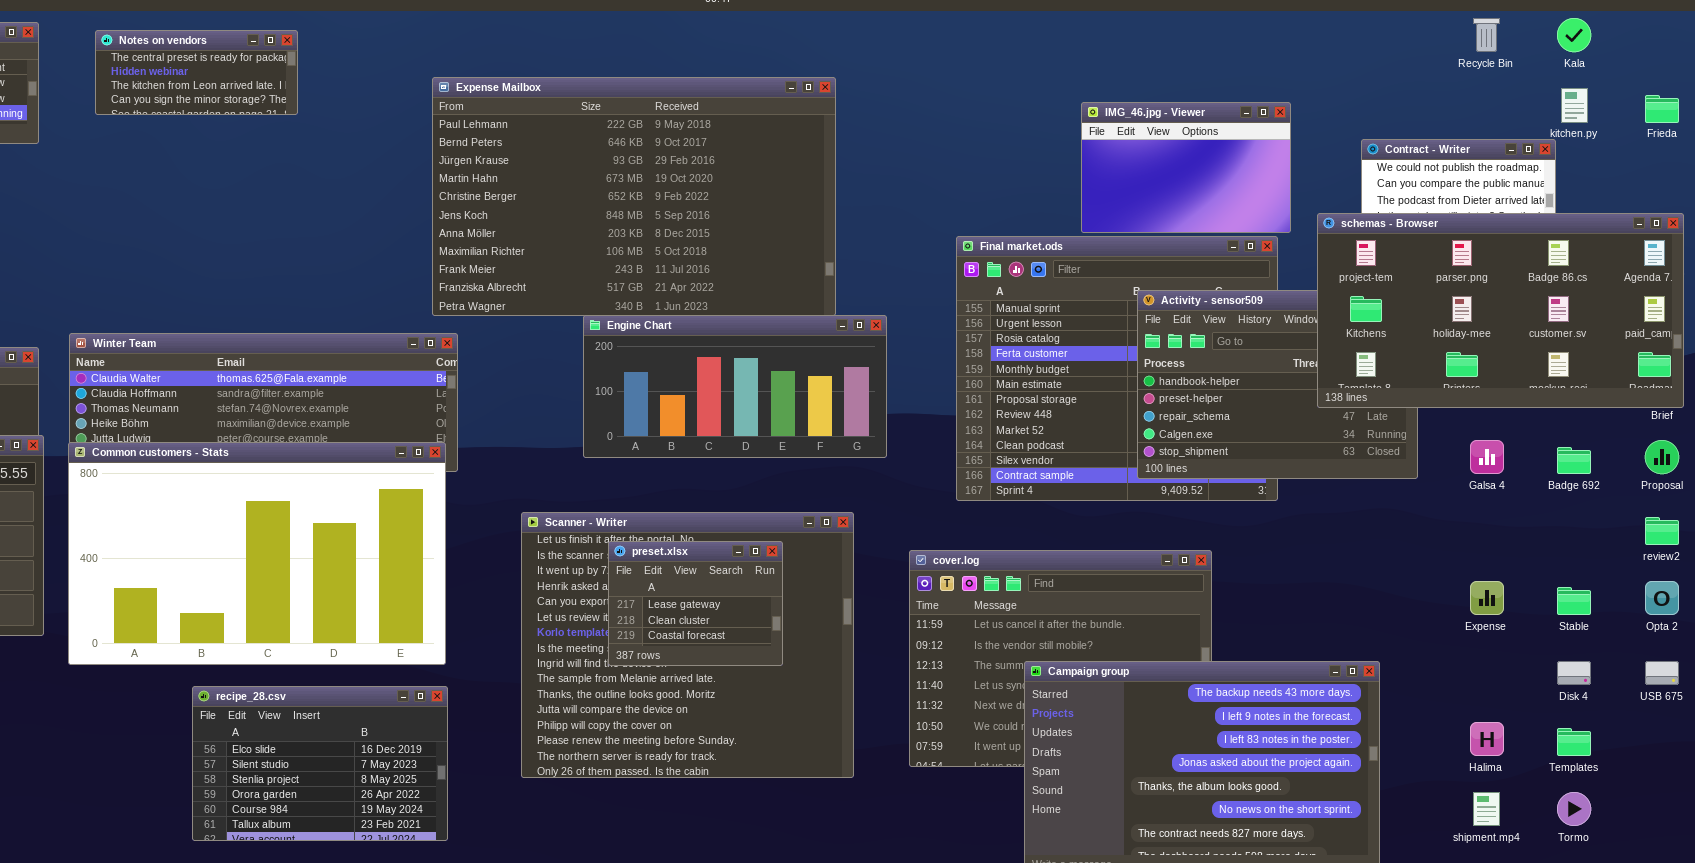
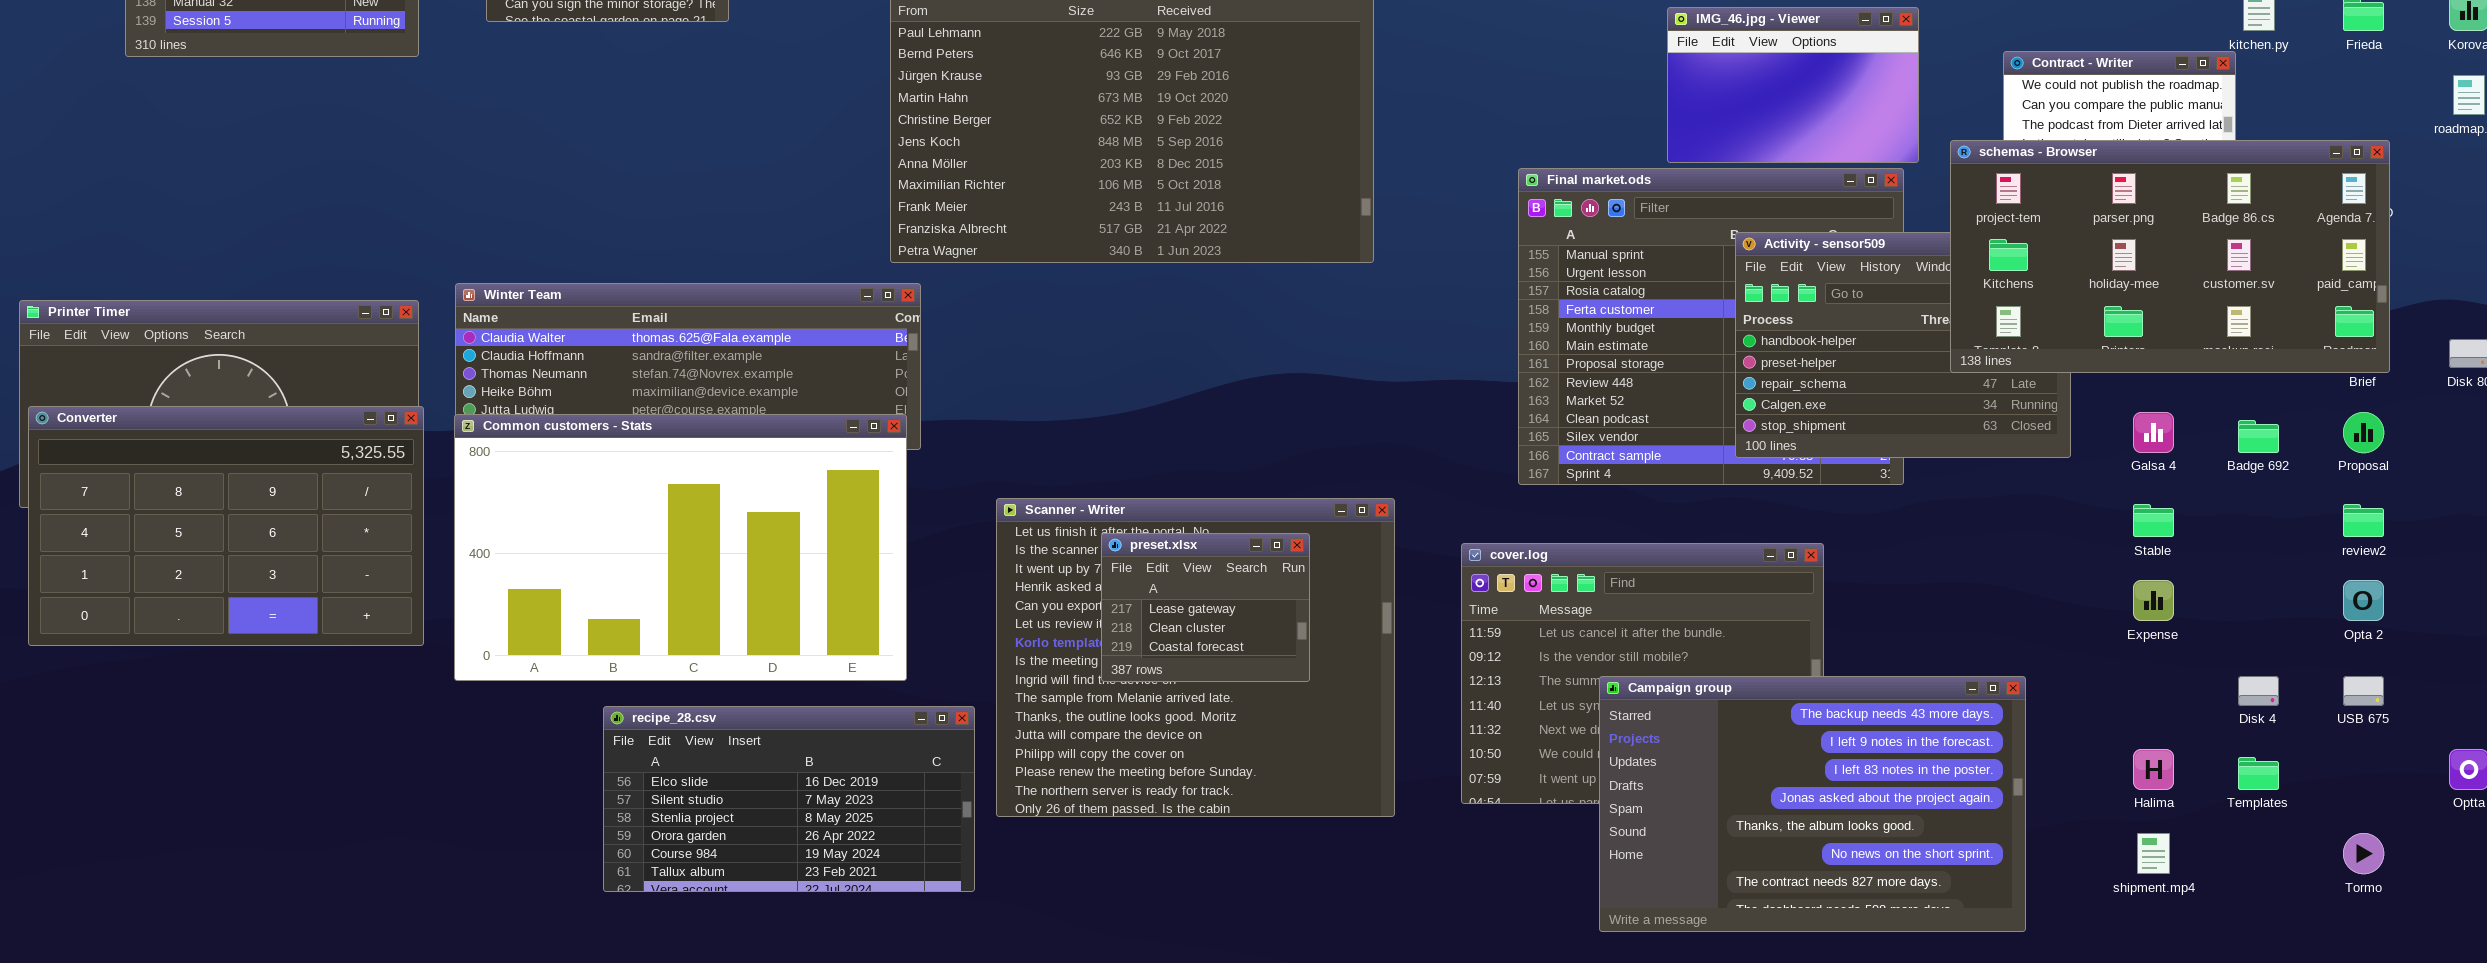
Engine Chart: [583,315,887,458] -> none, closed
Stable: [1557,587,1591,615] -> [2133,504,2174,537], moved
recipe_28.csv: [192,686,448,841] -> [603,706,975,892], resized
Tormo: [1557,792,1591,826] -> [2343,833,2384,874], moved

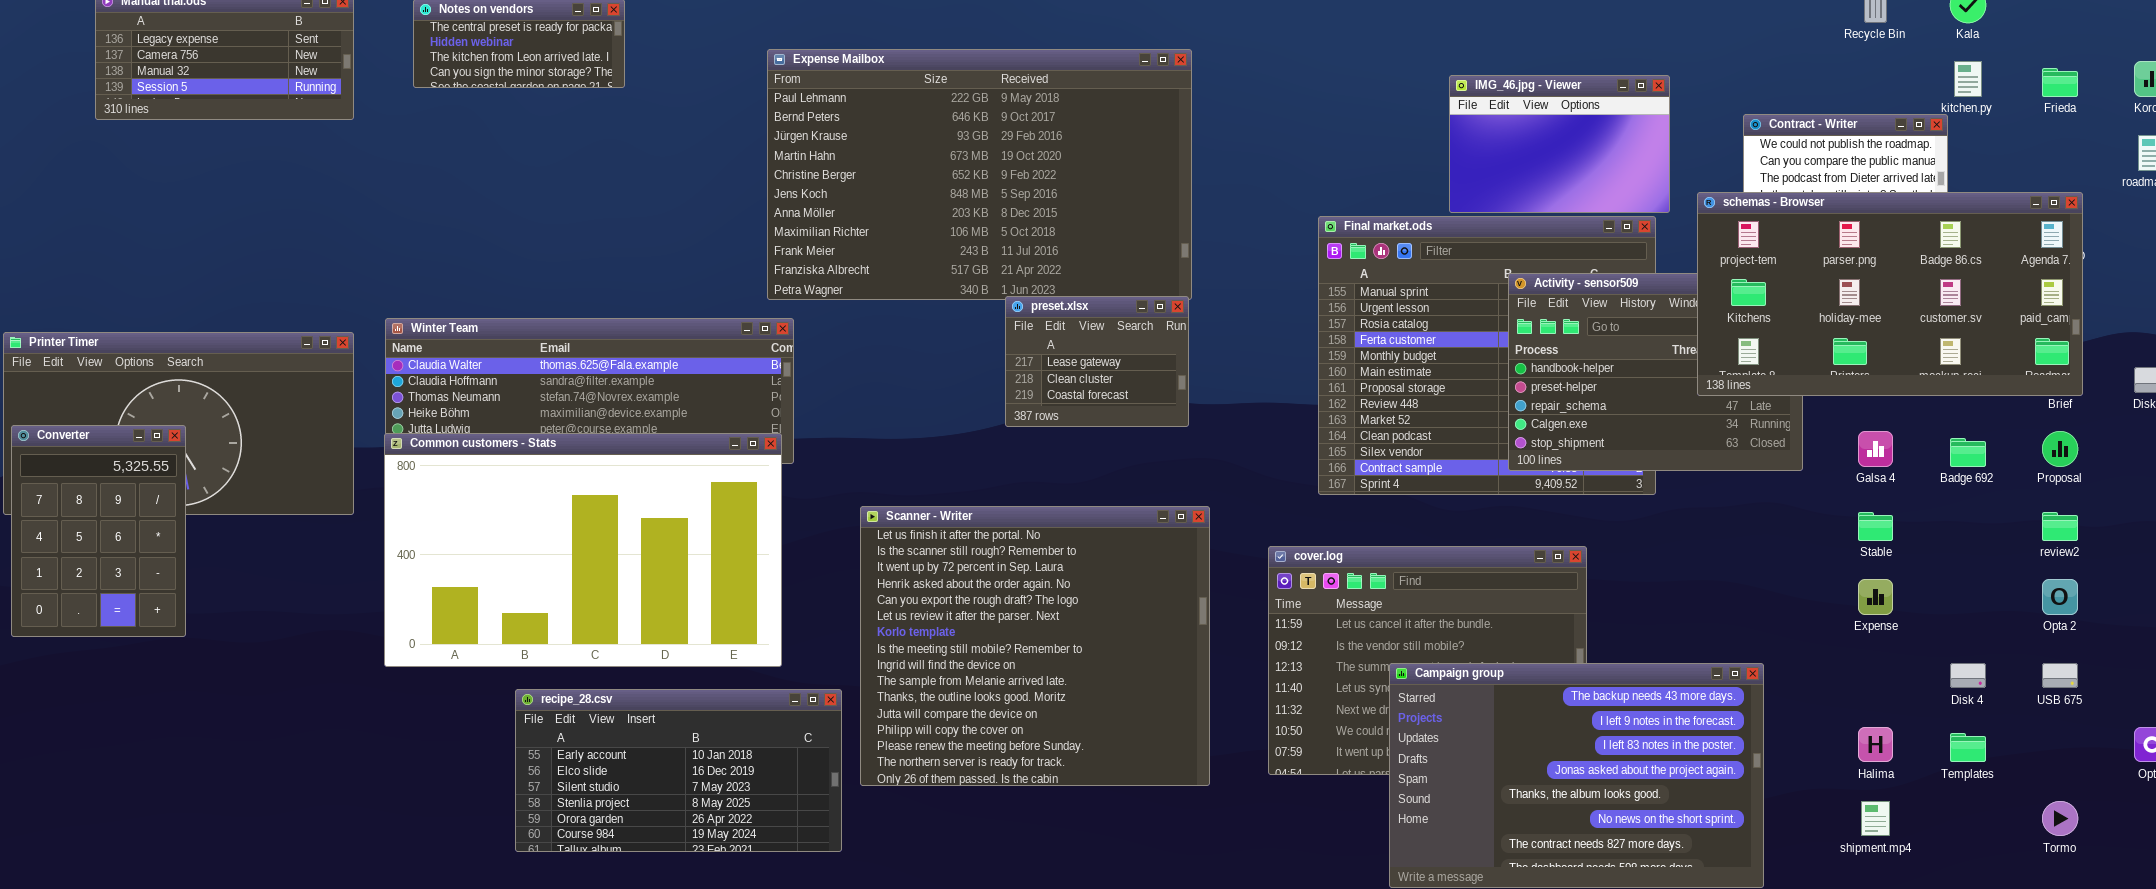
Converter: [28,406,424,646] -> [11,425,186,637], resized
preset.xlsx: [1101,533,1310,682] -> [1005,296,1189,427], moved
recipe_28.csv: [603,706,975,892] -> [515,689,842,852], scrolled up 1 row

